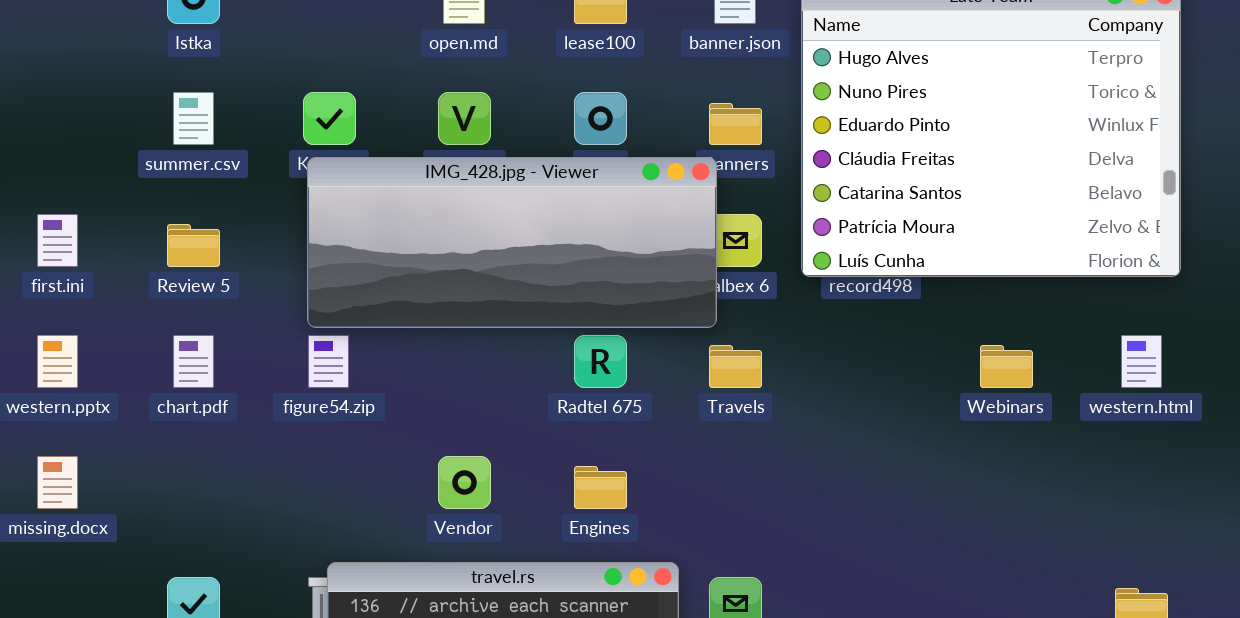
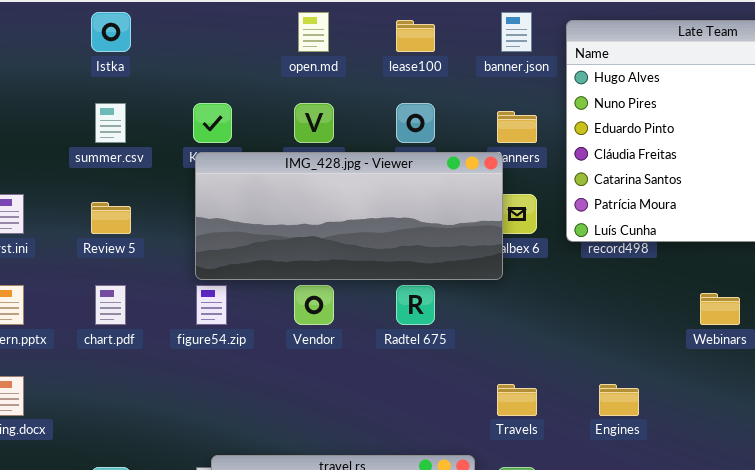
Travels: [709,345,762,388] -> [497,384,537,416], moved
Vendor: [438,456,491,509] -> [294,285,334,325], moved
Engines: [574,466,627,509] -> [599,384,639,416], moved

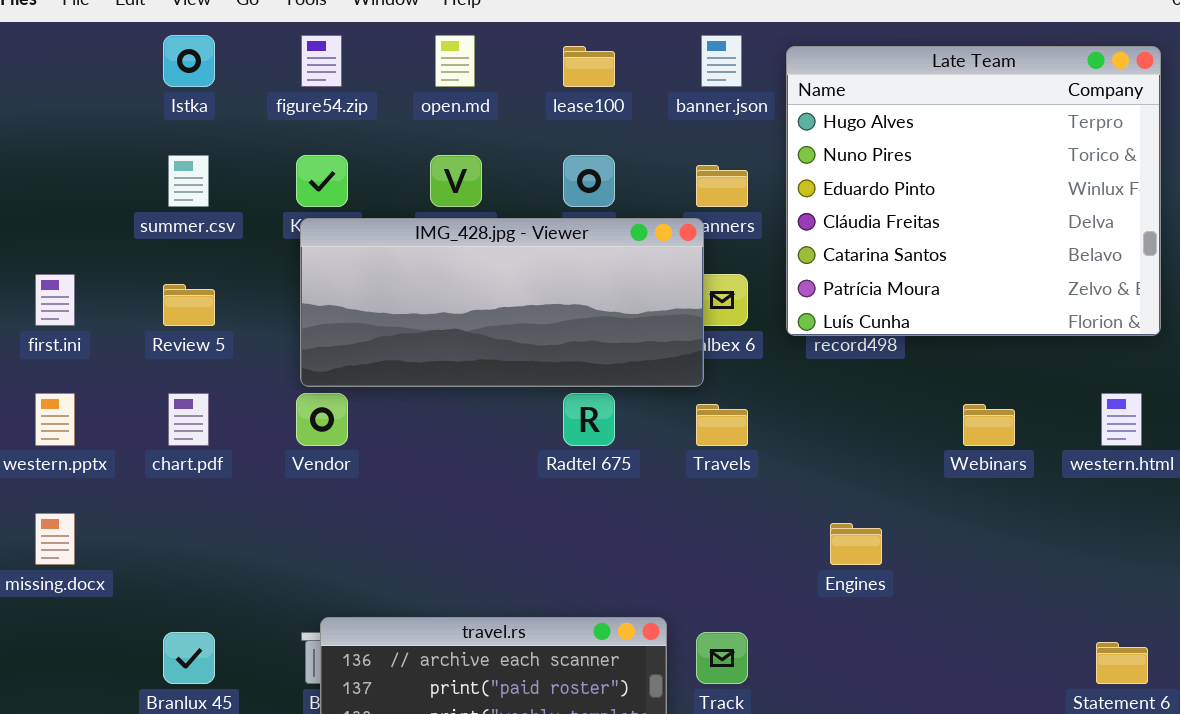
figure54.zip: [196,285,227,325] -> [301,35,342,87], moved
Vendor: [294,285,334,325] -> [296,393,348,446], moved
Travels: [497,384,537,416] -> [696,404,748,446], moved

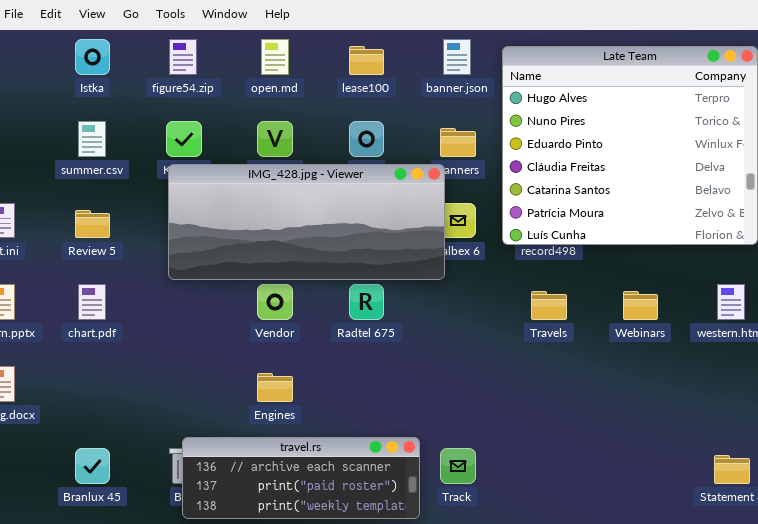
Vendor: [296,393,348,446] -> [257,284,293,320], moved
Travels: [696,404,748,446] -> [531,291,567,320], moved
Engines: [830,523,882,565] -> [257,373,293,402], moved

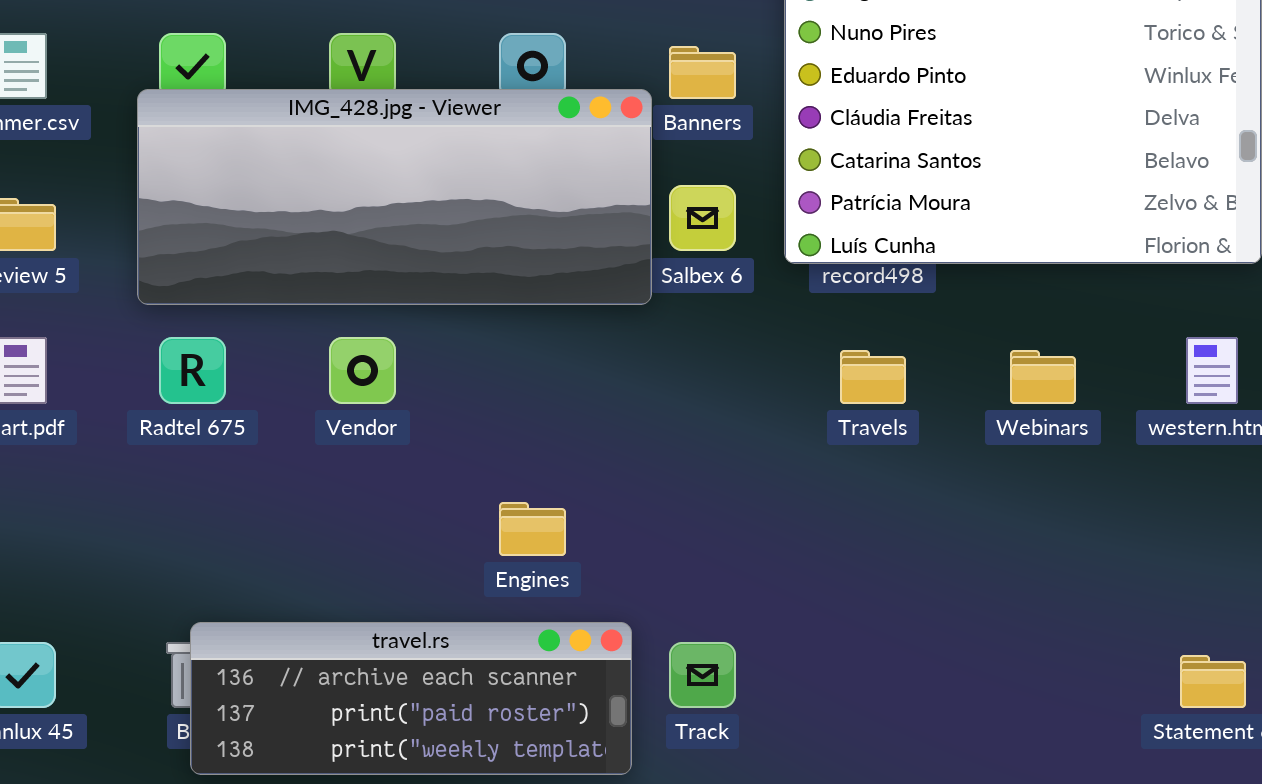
IMG_428.jpg - Viewer: [168,164,445,280] -> [137,89,652,305], moved
Radtel 675: [349,284,384,320] -> [159,337,226,404], moved
Engines: [257,373,293,402] -> [499,502,566,556], moved

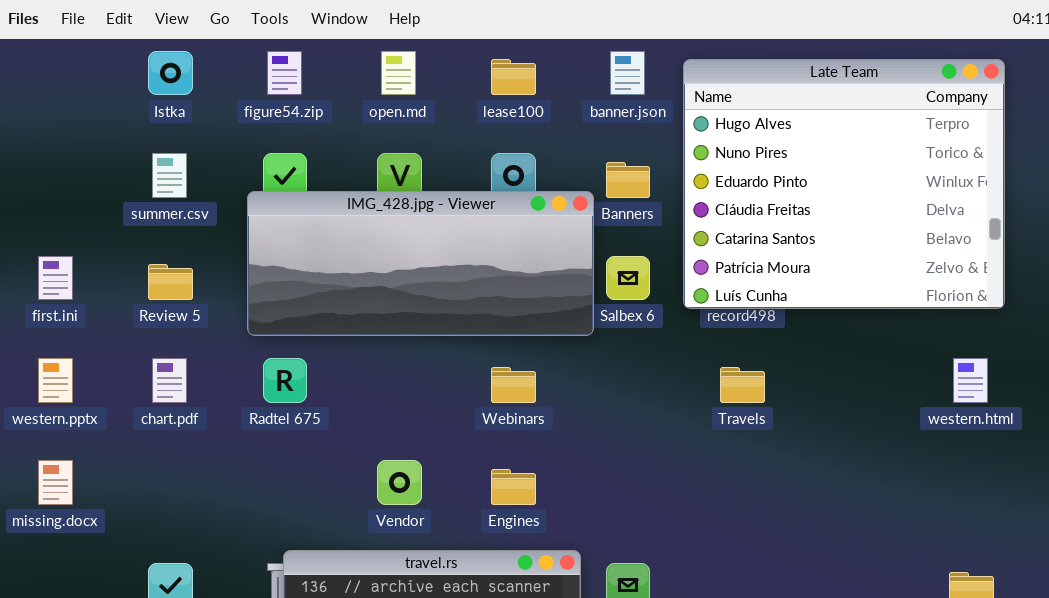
Vendor: [329,337,396,404] -> [377,460,422,505], moved
Webinars: [1010,350,1076,404] -> [491,367,536,403], moved

